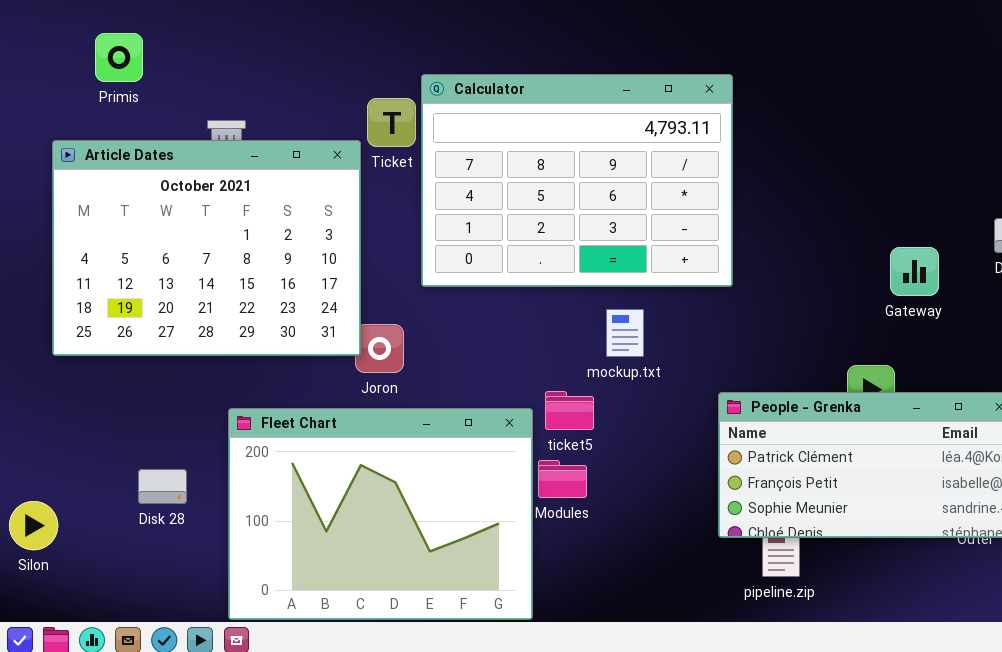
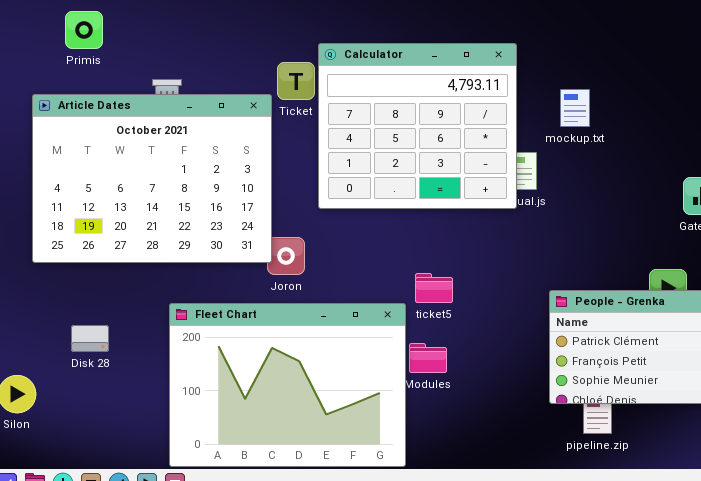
Calculator: [421,74,733,287] -> [318,43,517,209], resized
mockup.txt: [606,309,644,357] -> [560,89,590,127], moved
ticket5: [545,391,594,430] -> [415,273,453,303], moved
Disk 28: [138,469,187,504] -> [71,325,109,352], moved

